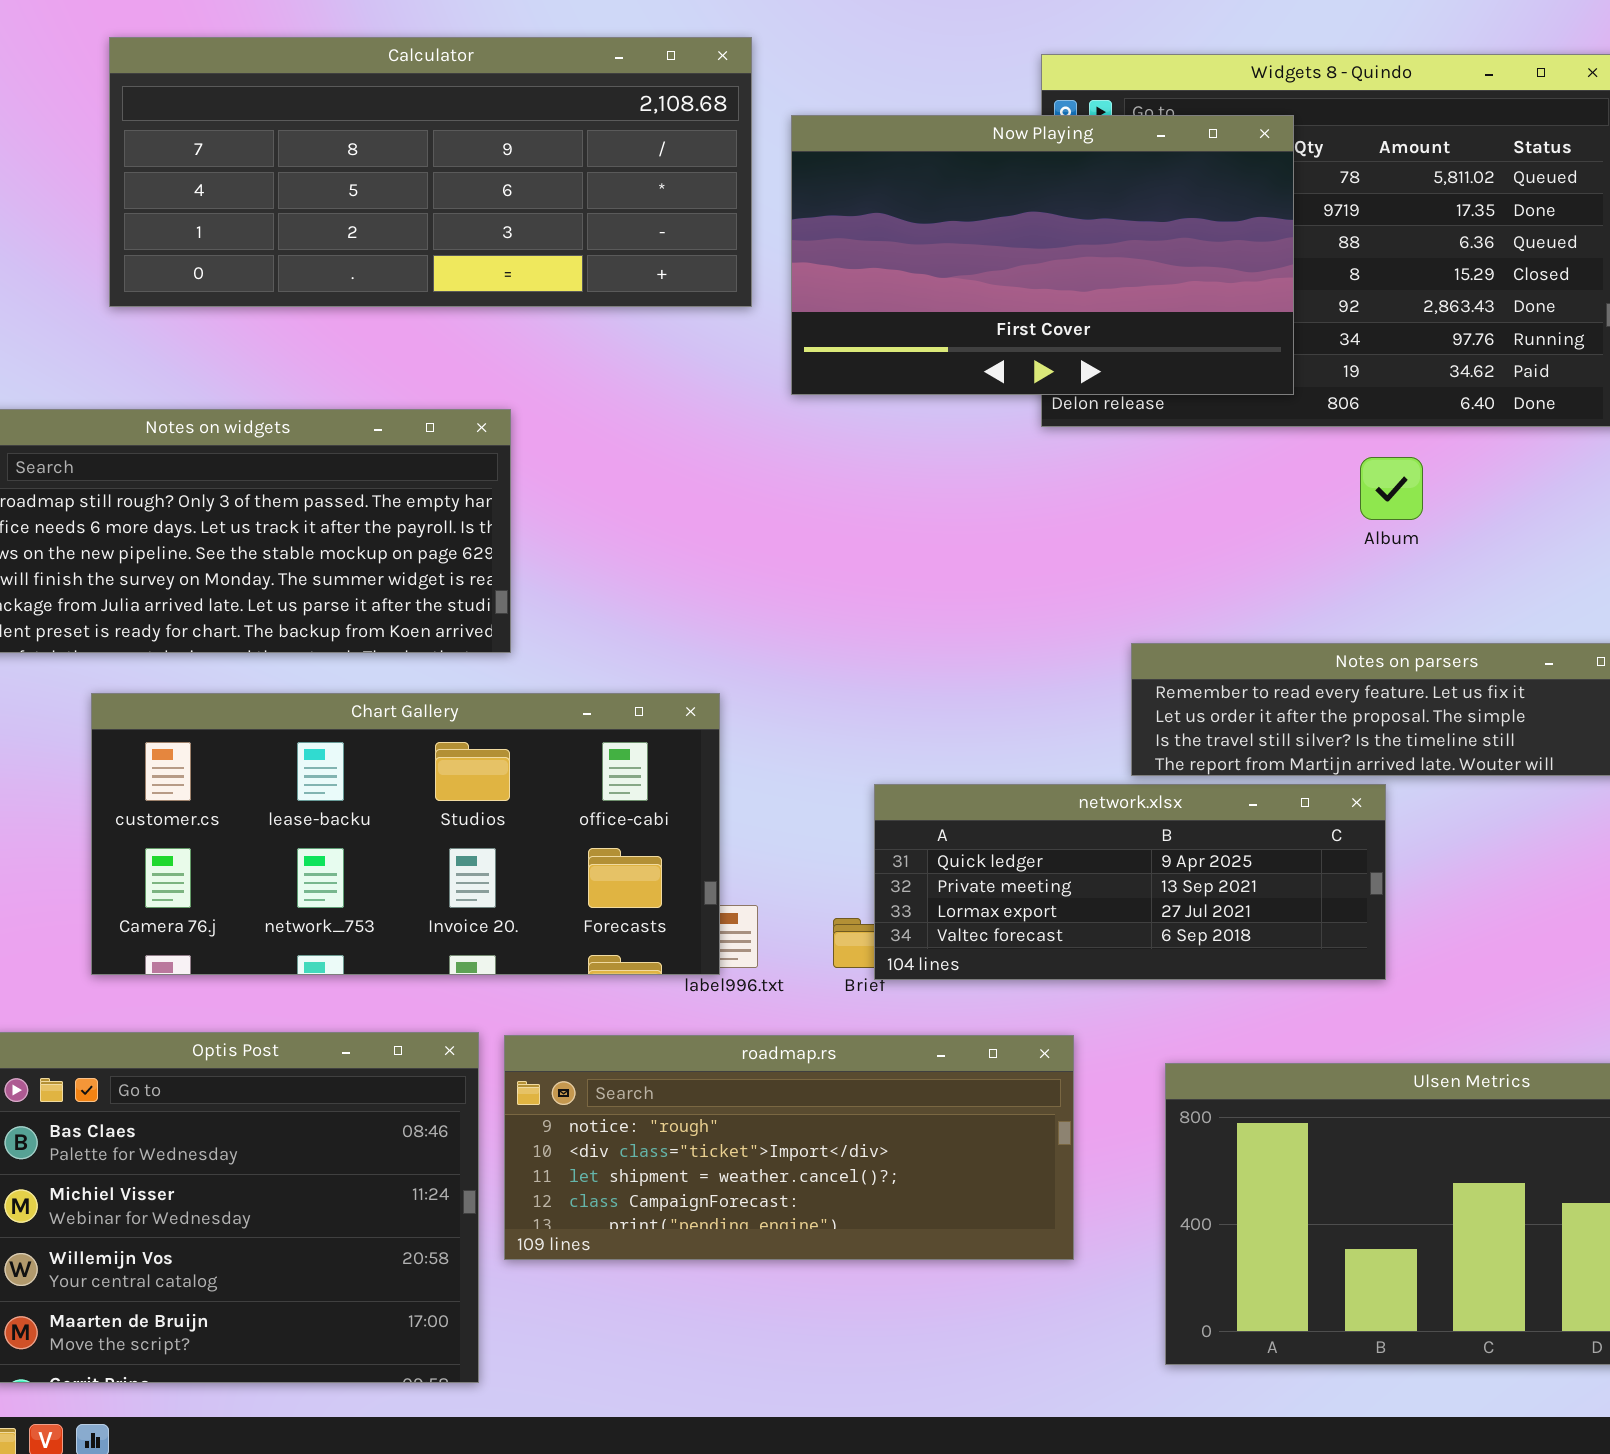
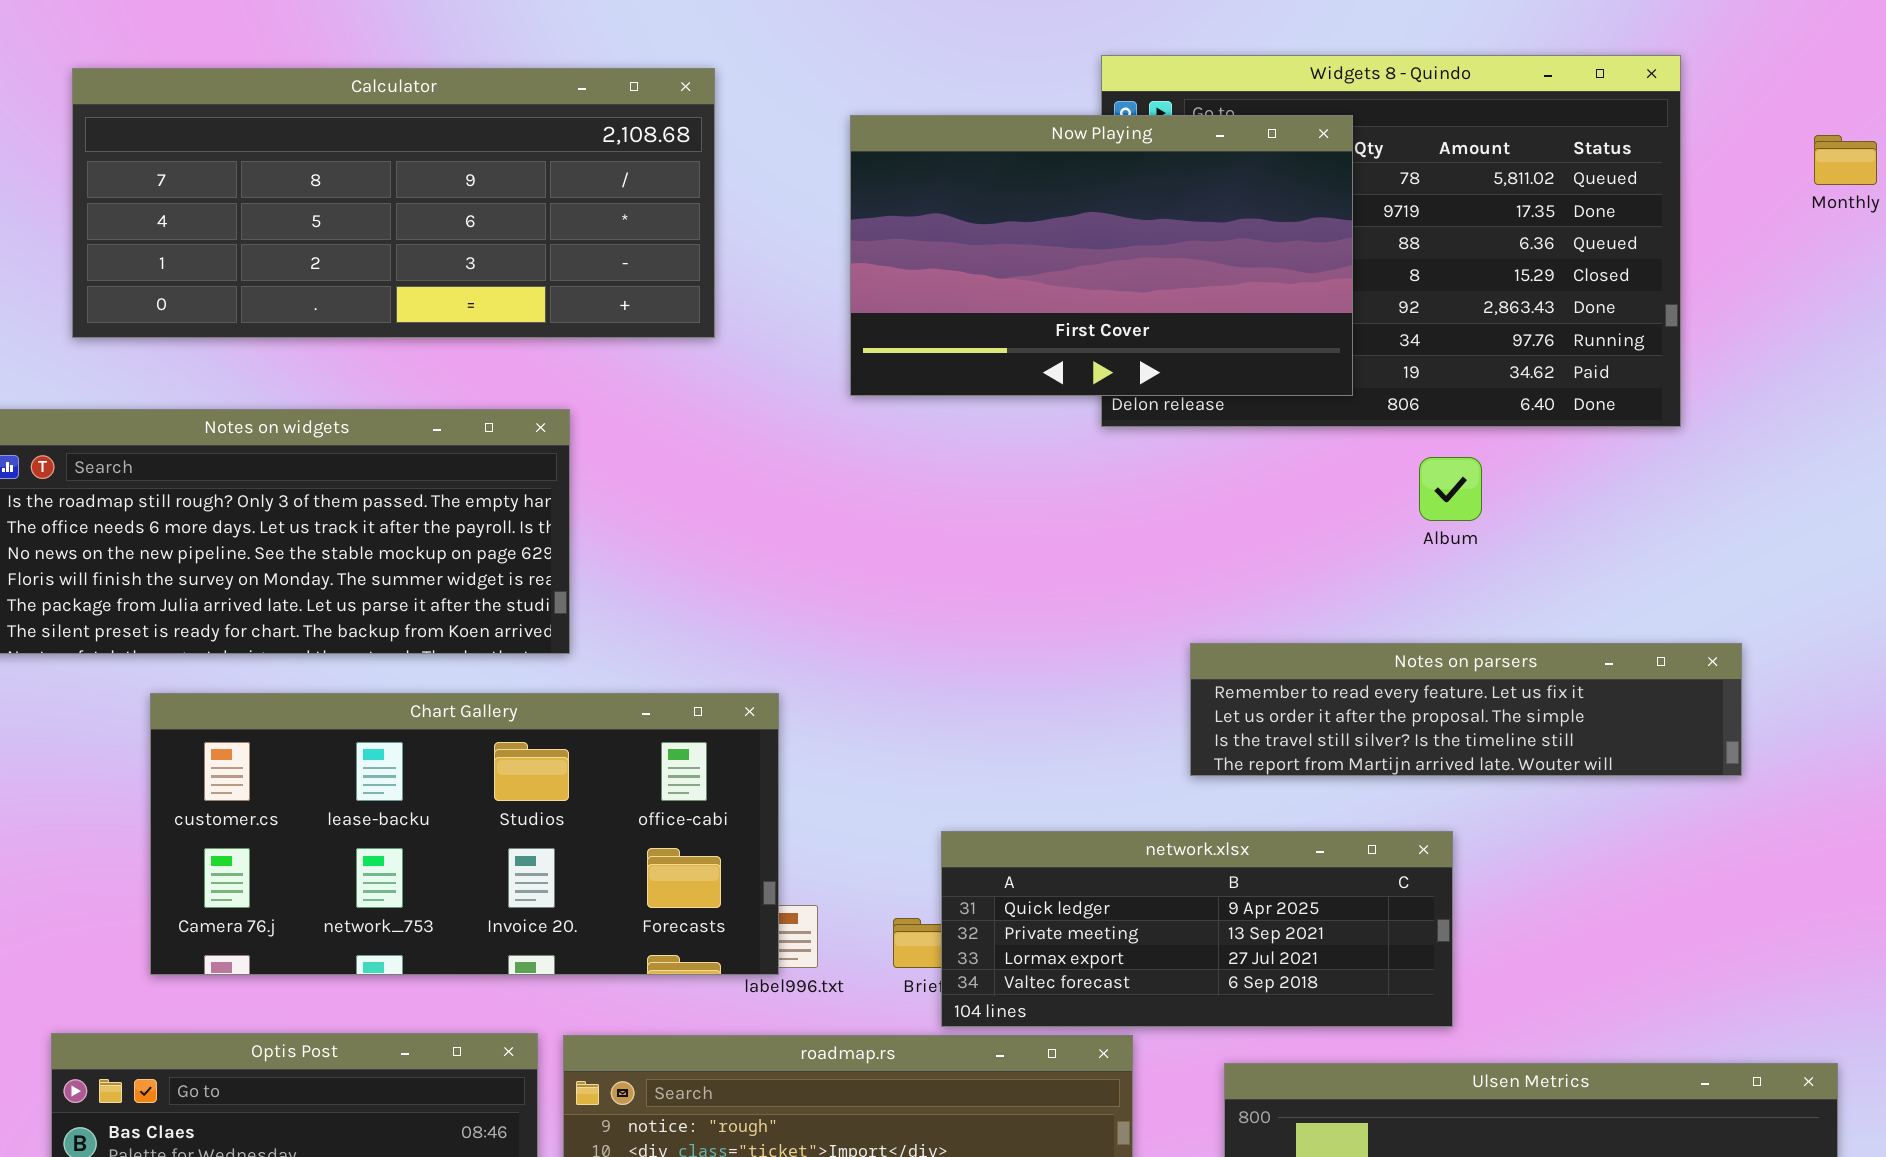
Calculator: [109,37,752,307] -> [72,68,715,338], moved
network.xlsx: [874,784,1386,980] -> [941,831,1453,1027], moved

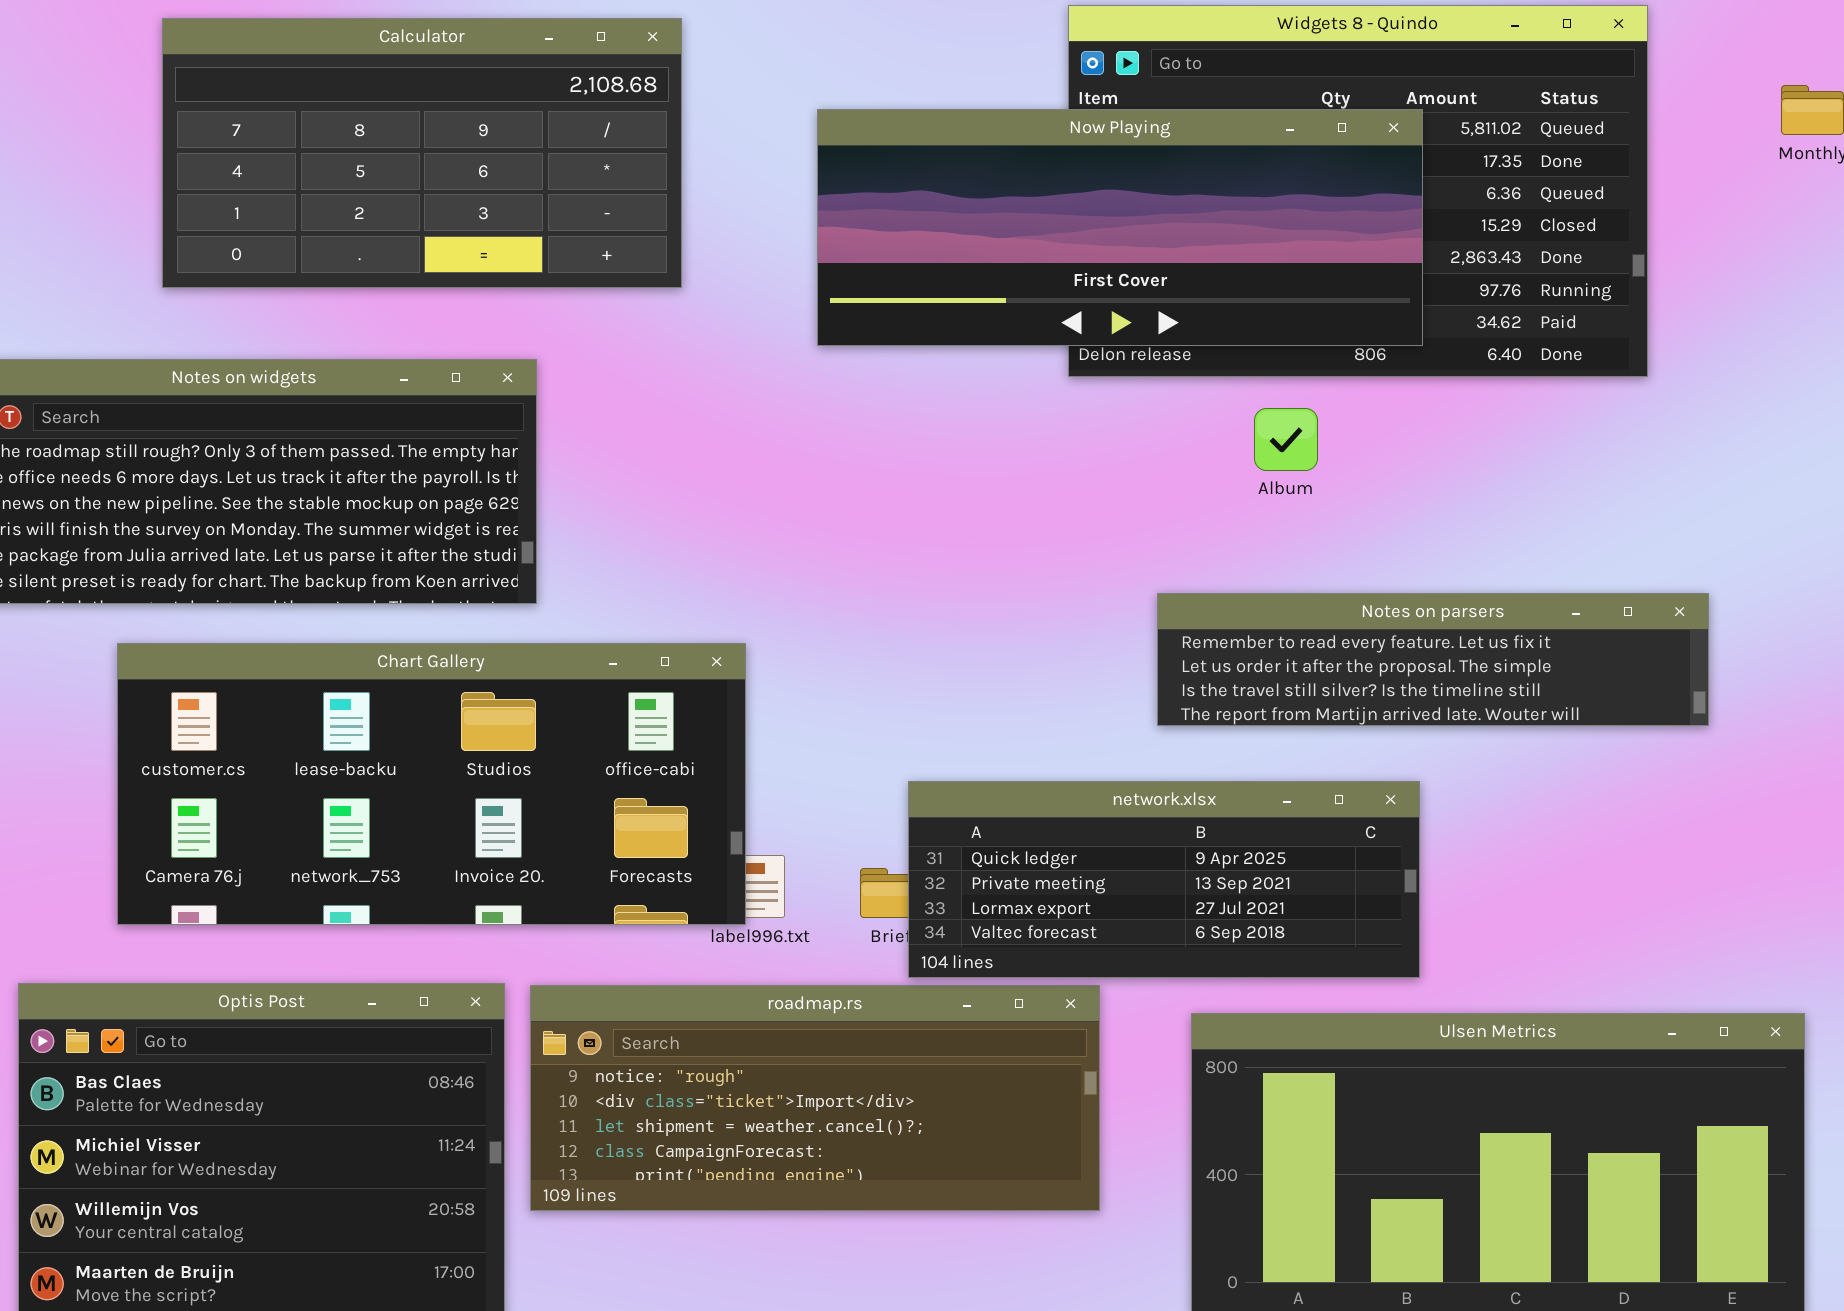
Calculator: [72,68,715,338] -> [162,18,682,288], resized
Now Playing: [850,115,1353,396] -> [817,109,1423,346], resized
Album: [1419,457,1482,521] -> [1254,408,1318,471], moved

